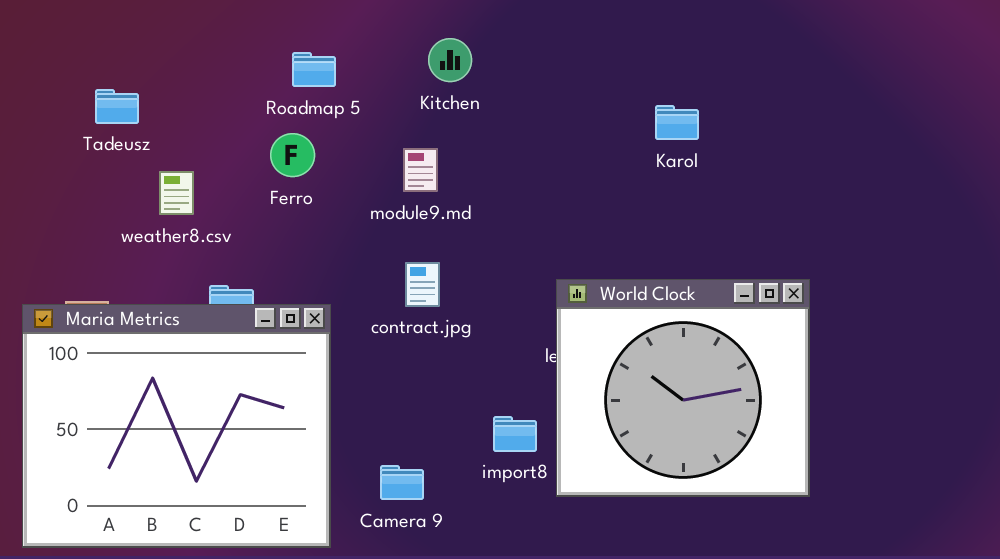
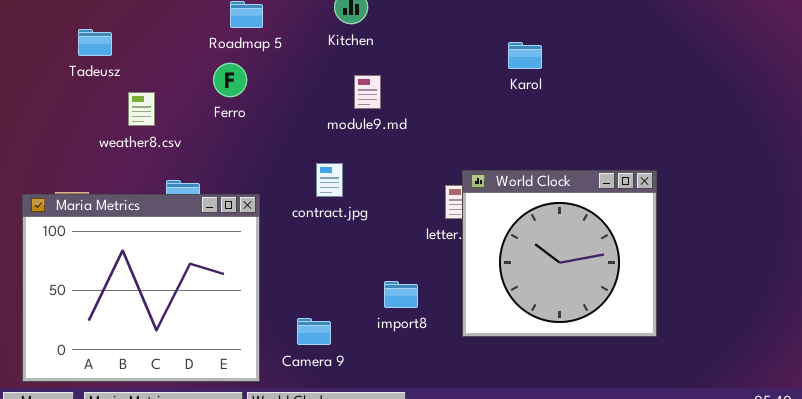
module9.md: [403,148,438,192] -> [354,75,381,109], moved
World Clock: [556,279,810,497] -> [462,170,657,337], moved

